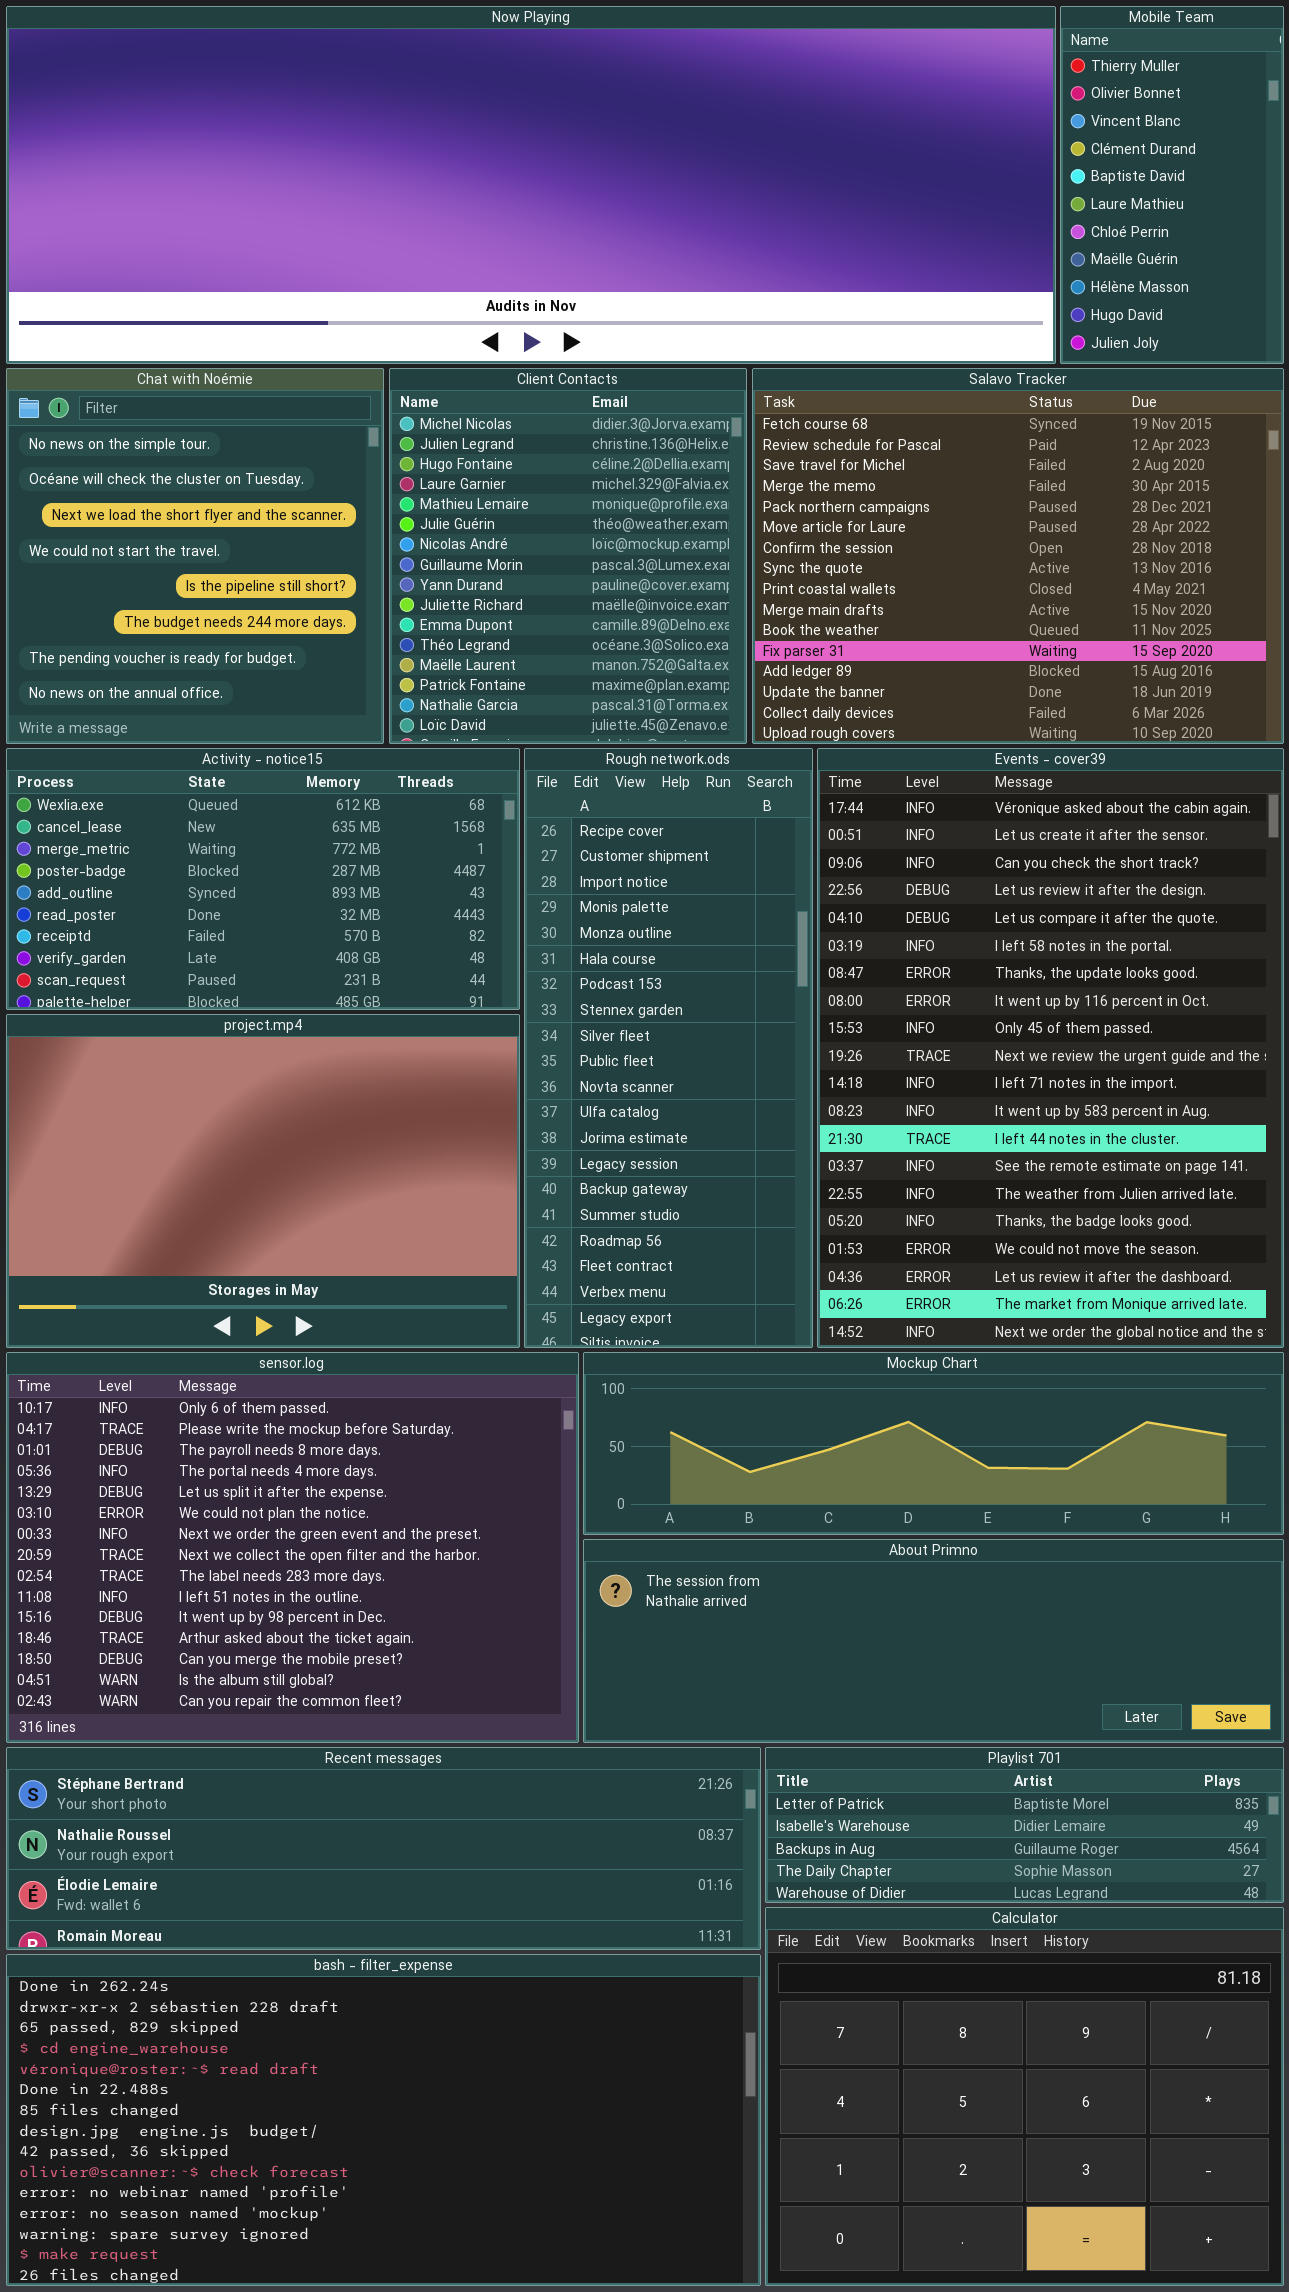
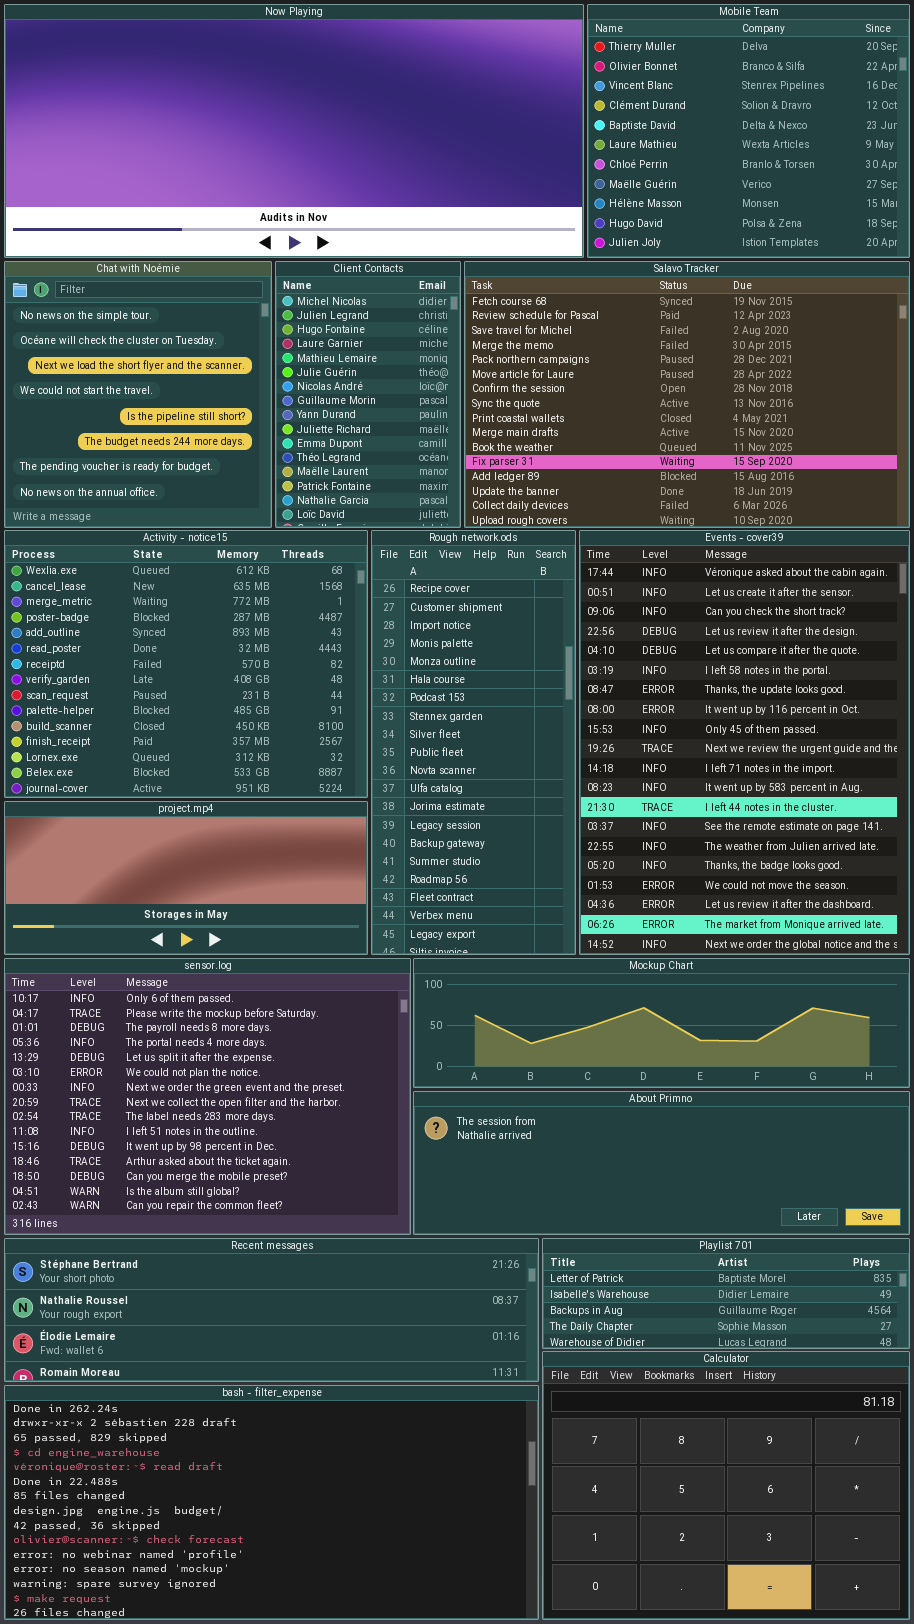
Now Playing: [6,6,1056,364] -> [4,4,584,258], resized
Mobile Team: [1060,6,1284,364] -> [587,4,910,258], resized
Client Contacts: [389,368,747,744] -> [275,261,461,528], resized
Salavo Tracker: [752,368,1284,744] -> [464,261,910,528], resized
Activity - notice15: [6,748,520,1010] -> [4,530,368,798], resized
project.mp4: [6,1014,520,1348] -> [4,801,368,955], resized

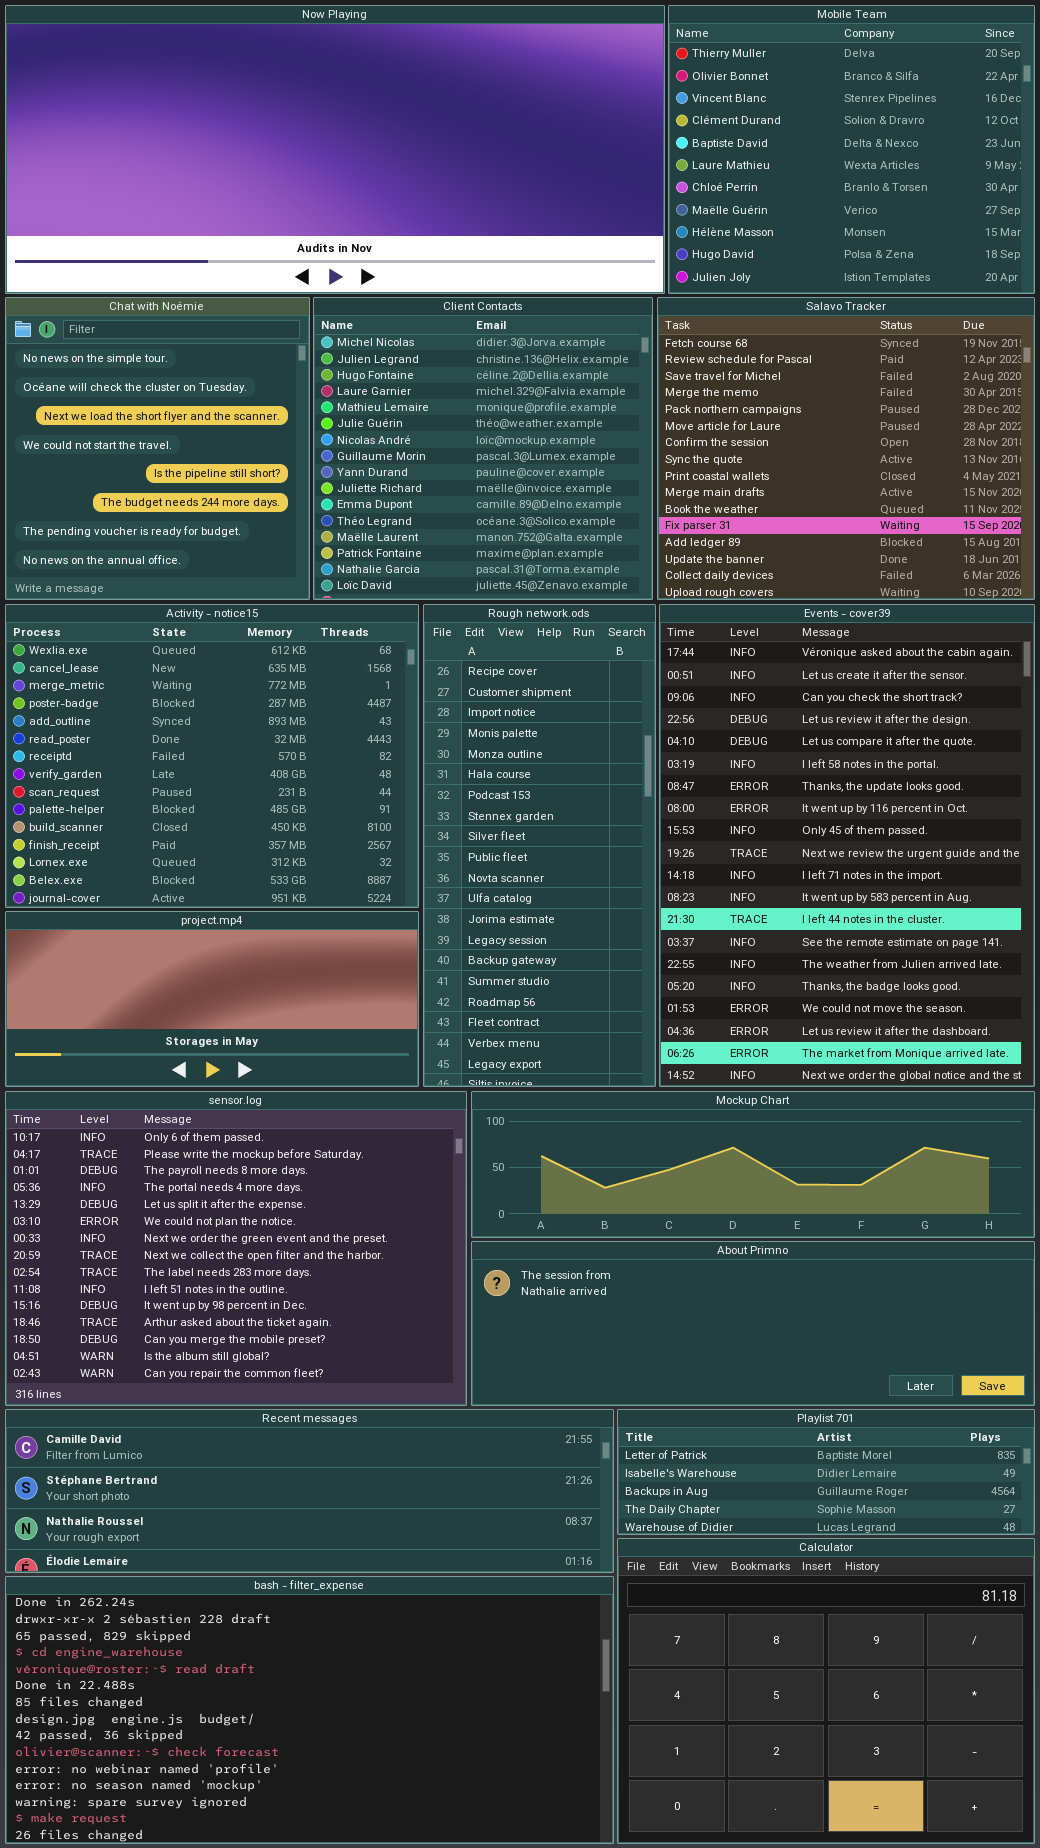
Client Contacts: [275,261,461,528] -> [313,297,653,600], resized
Salavo Tracker: [464,261,910,528] -> [657,297,1035,600], resized
Recent messages: [4,1238,539,1382] -> [5,1409,614,1573], scrolled up 1 row

